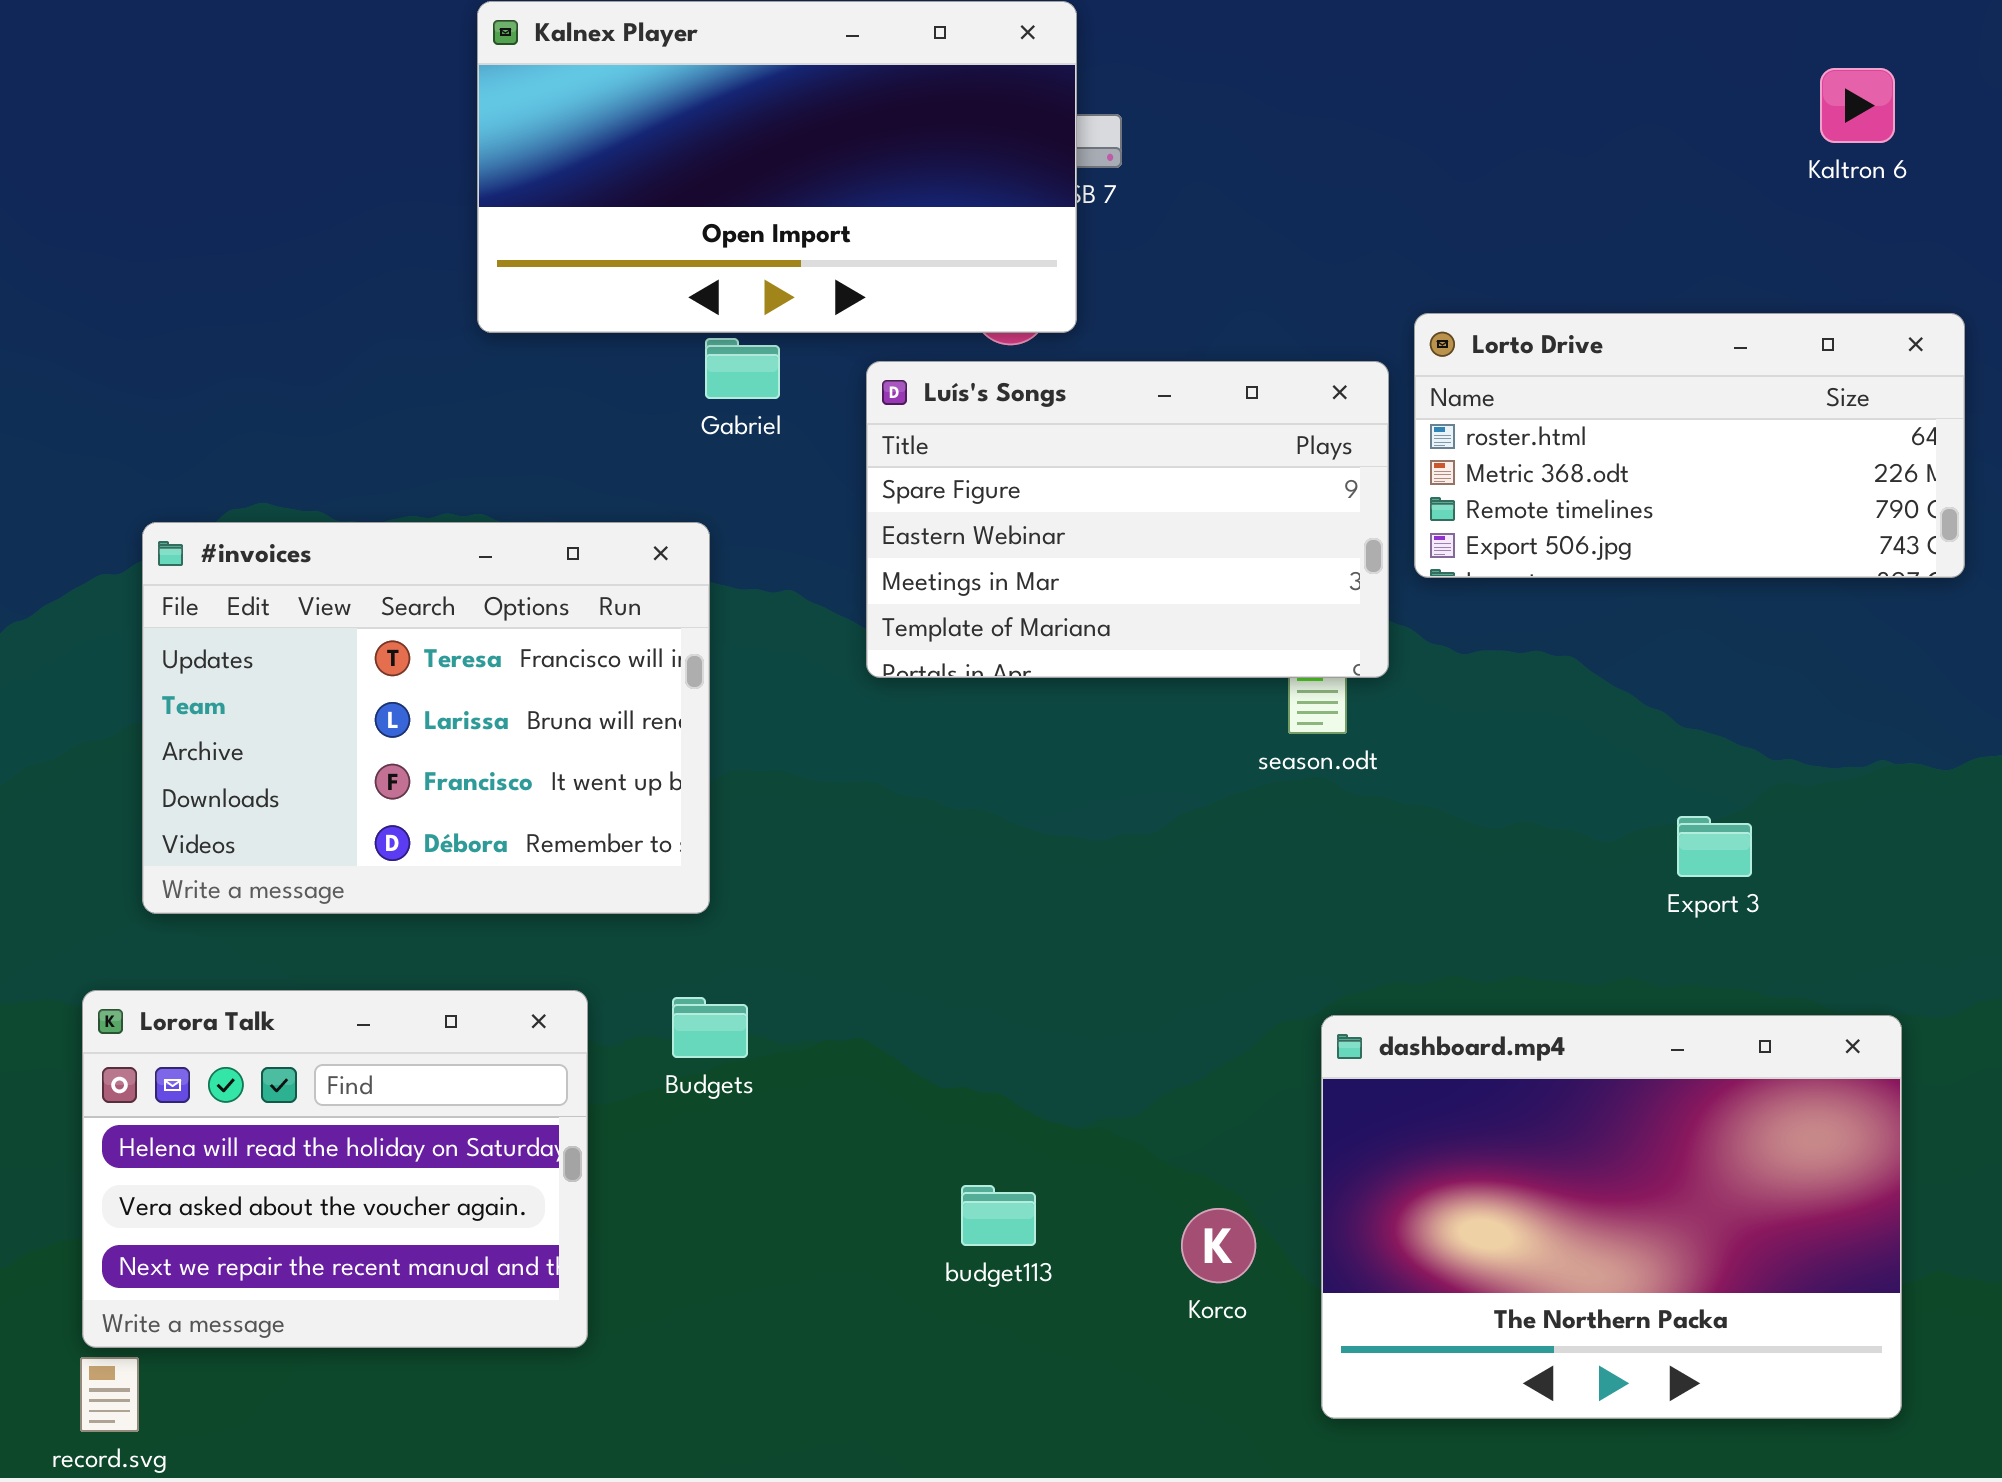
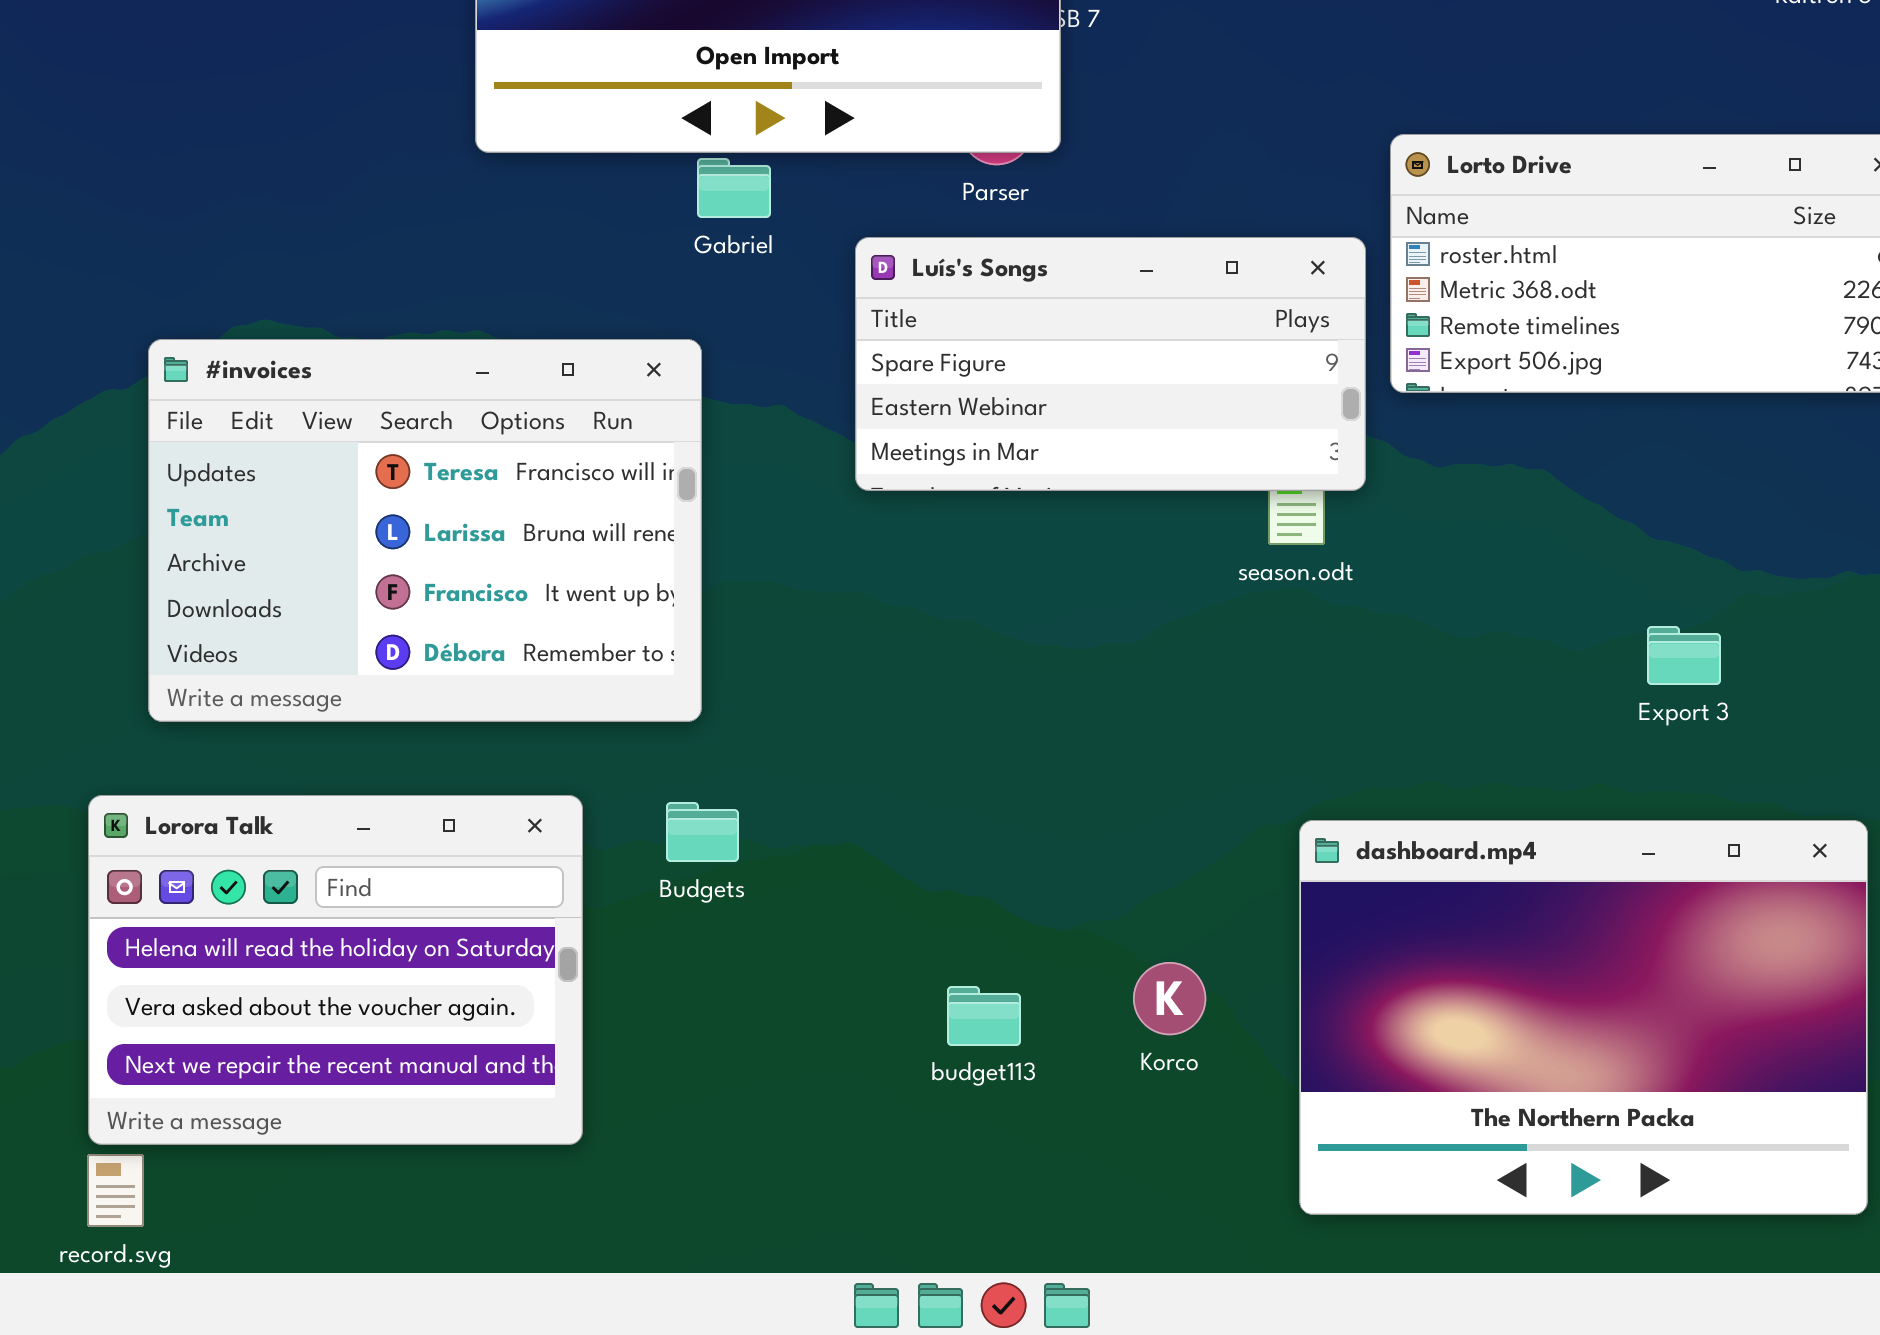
Luís's Songs: [866,361,1389,678] -> [855,237,1366,491], resized
Korco: [1181,1208,1256,1283] -> [1133,962,1206,1035], moved

